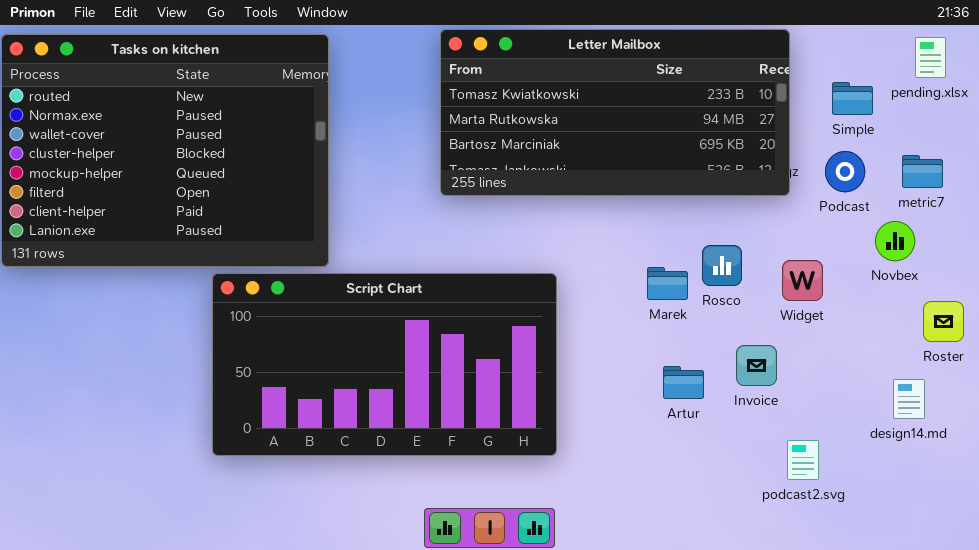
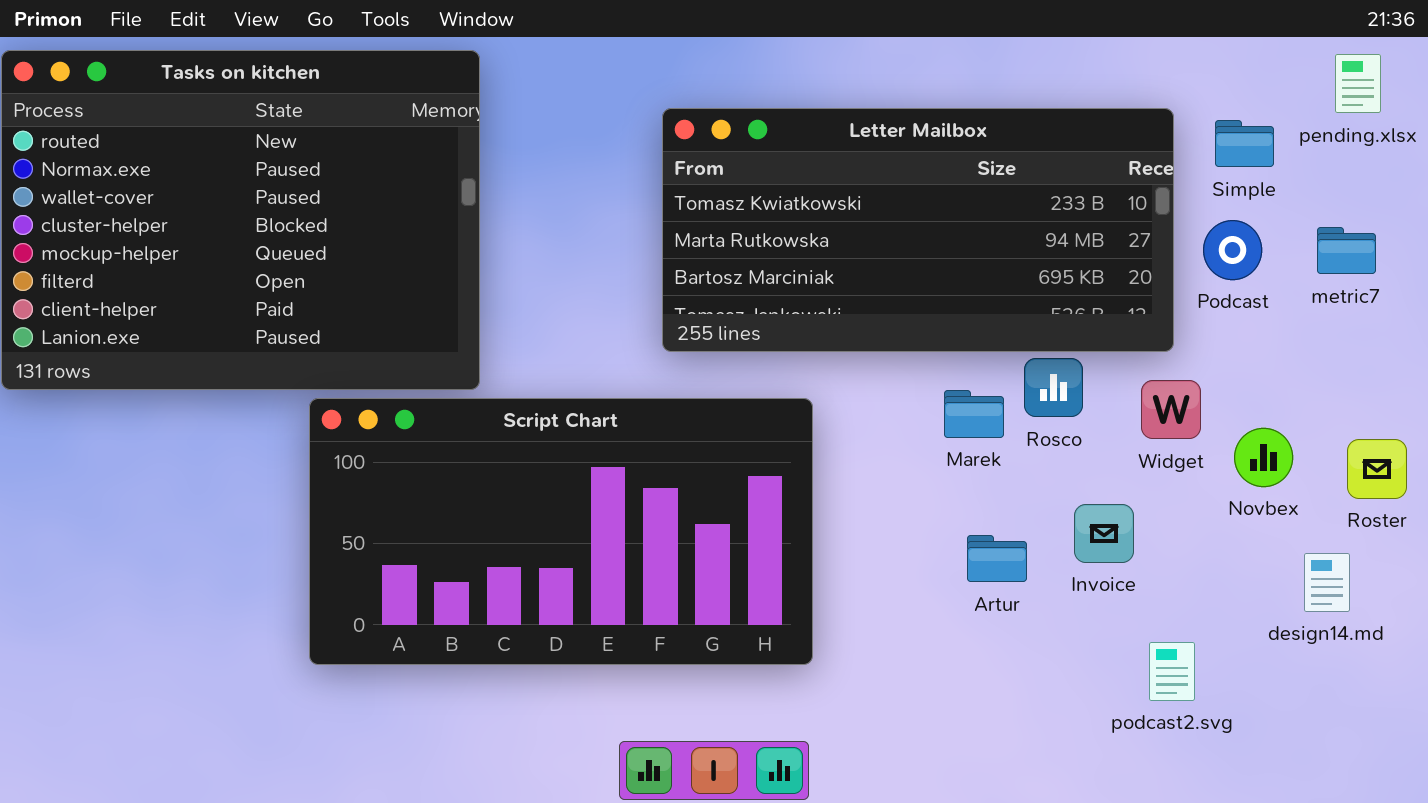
Letter Mailbox: [440,29,790,196] -> [662,108,1174,352], moved
Novbex: [875,221,915,261] -> [1234,428,1293,487], moved

